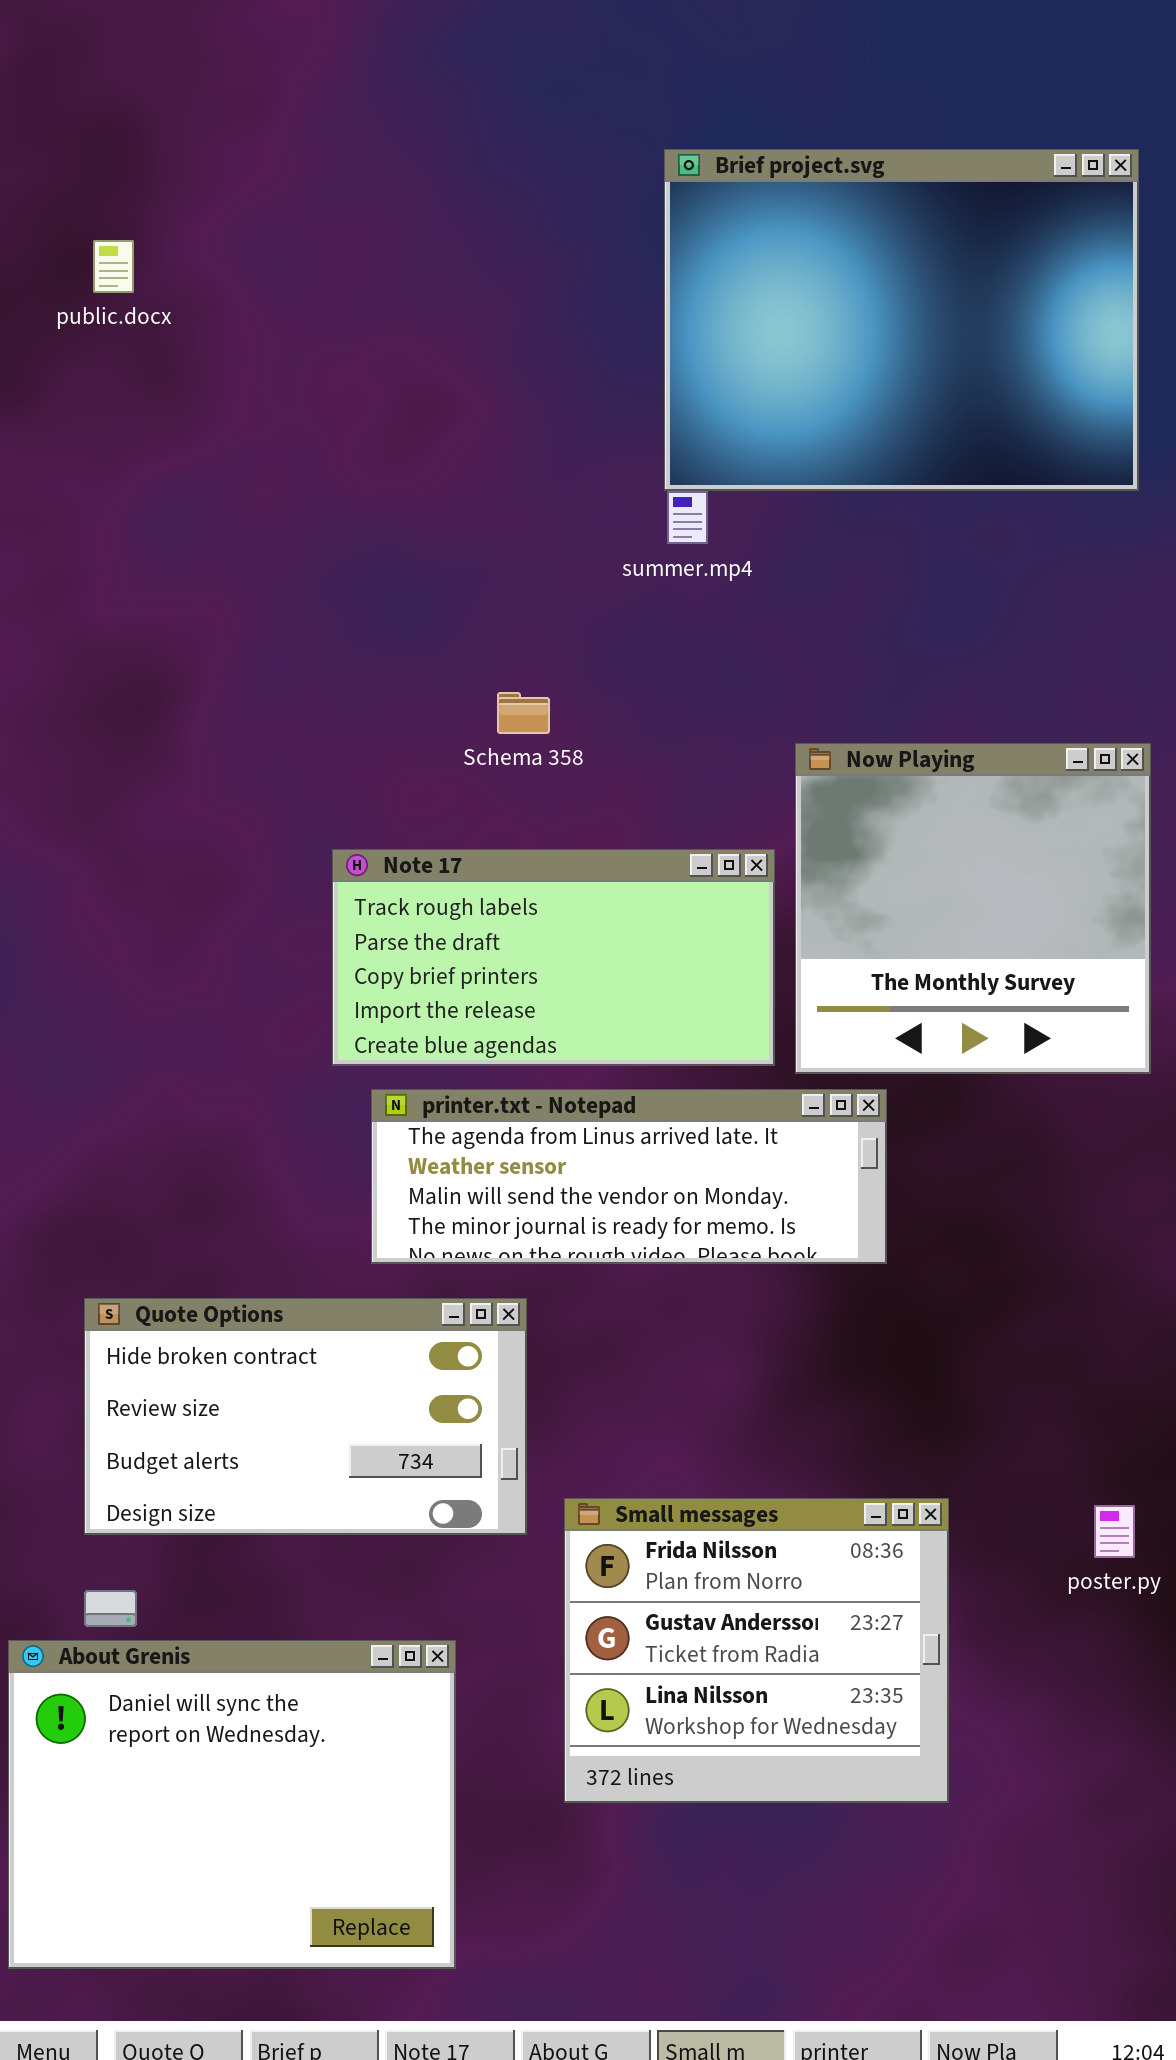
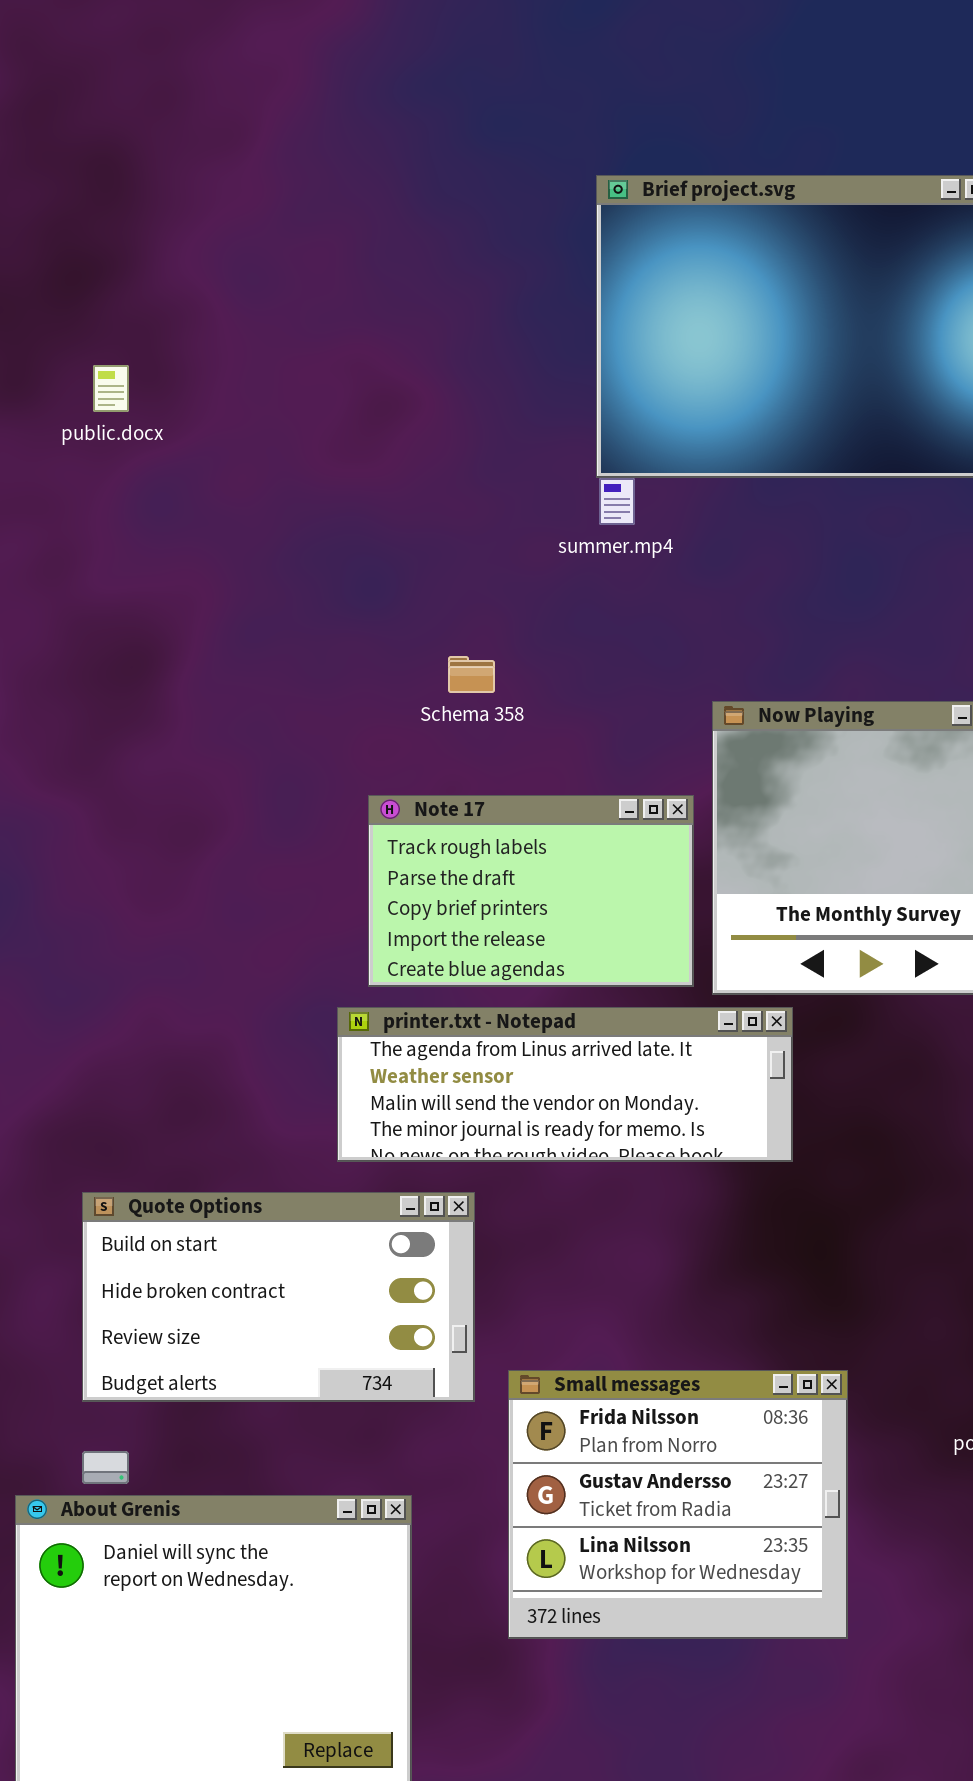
public.docx: [93,240,134,293] -> [93,365,129,412], moved
Note 17: [332,849,775,1066] -> [368,795,694,987], resized
Quote Options: [84,1298,527,1535] -> [82,1192,475,1402], scrolled up 1 row

